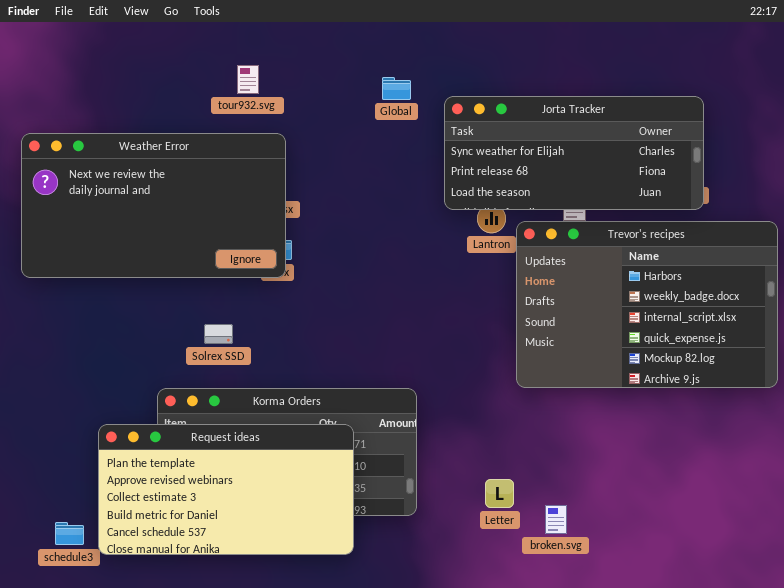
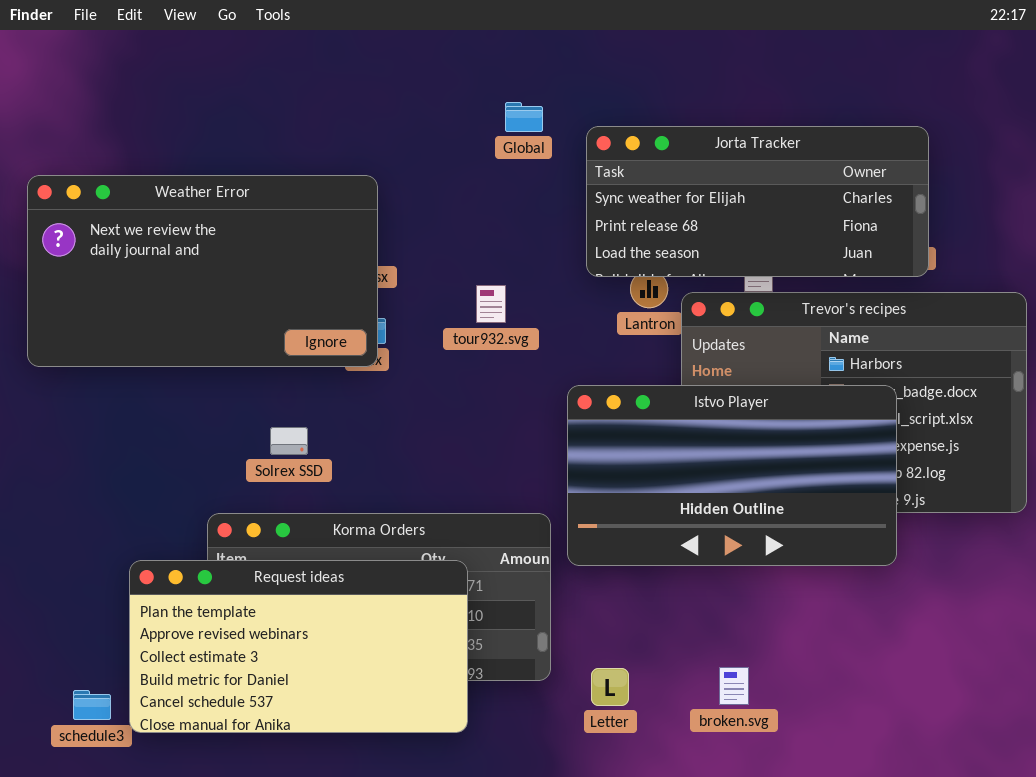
tour932.svg: [237,65,259,94] -> [476,285,506,323], moved
Istvo Player: none -> [567,385,897,566], opened
Letter: [485,479,514,508] -> [591,668,629,706], moved

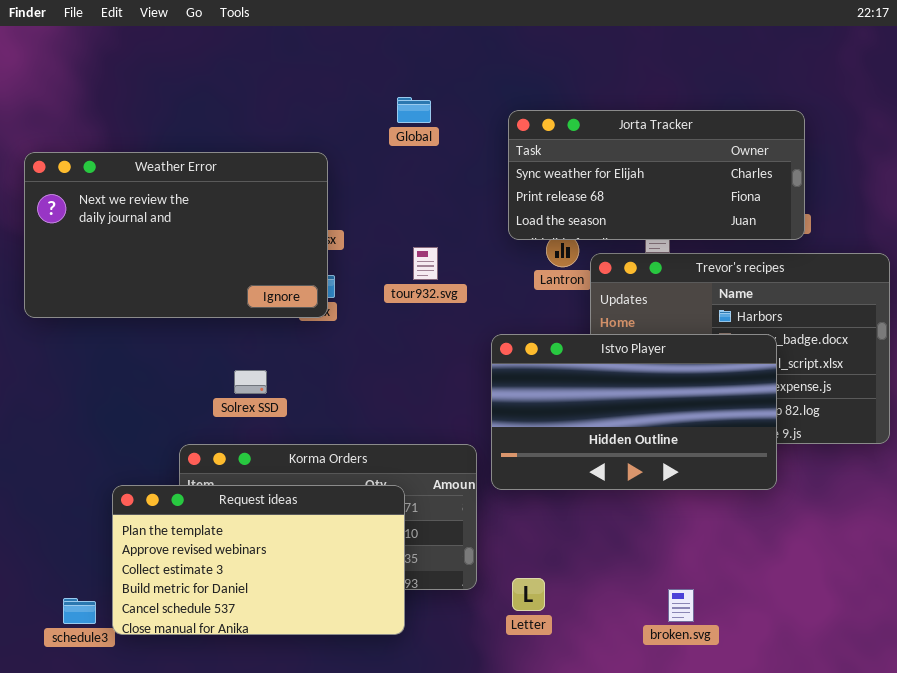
Global: [505,102,543,132] -> [397,97,431,123], moved
broken.svg: [719,667,749,705] -> [668,589,694,622], moved

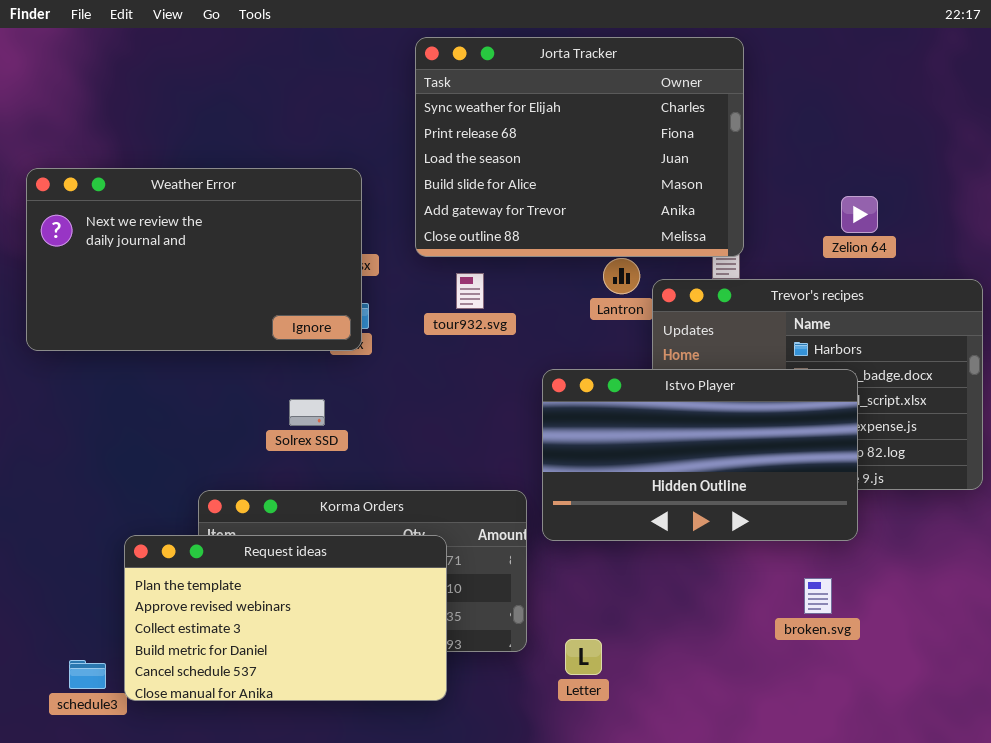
Jorta Tracker: [508,110,805,240] -> [415,37,744,257], moved, resized
Solrex SSD: [234,370,267,394] -> [289,399,325,426], moved
broken.svg: [668,589,694,622] -> [804,578,832,614], moved

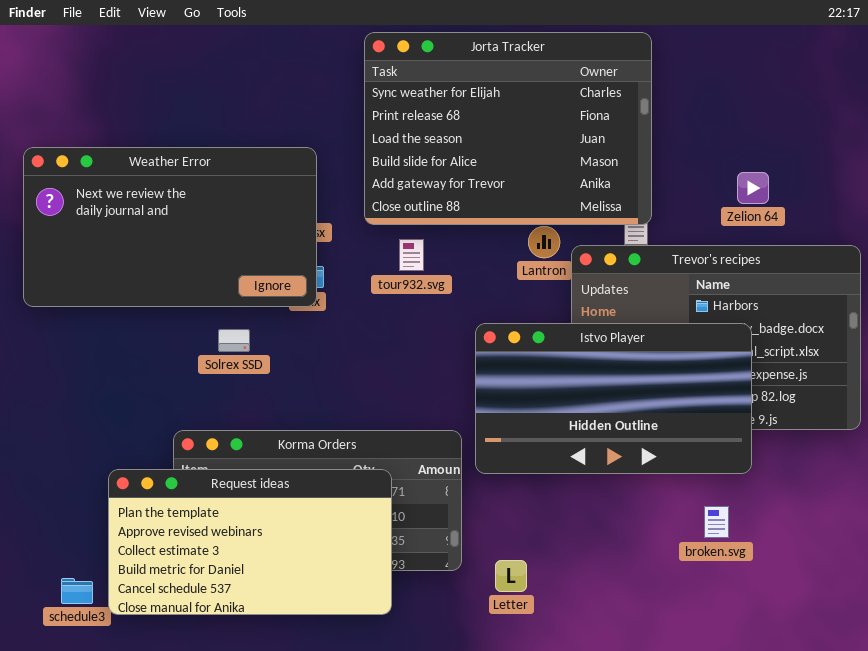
Solrex SSD: [289,399,325,426] -> [218,329,250,352], moved

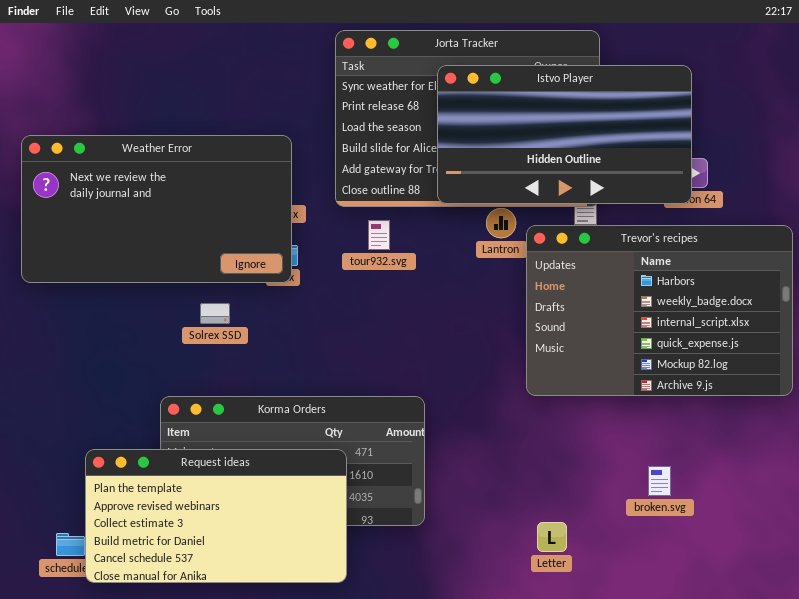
Istvo Player: [475,323,752,474] -> [437,65,692,204], moved
Request ideas: [108,469,392,615] -> [85,449,347,583], moved
Letter: [495,560,527,592] -> [537,522,567,552], moved

